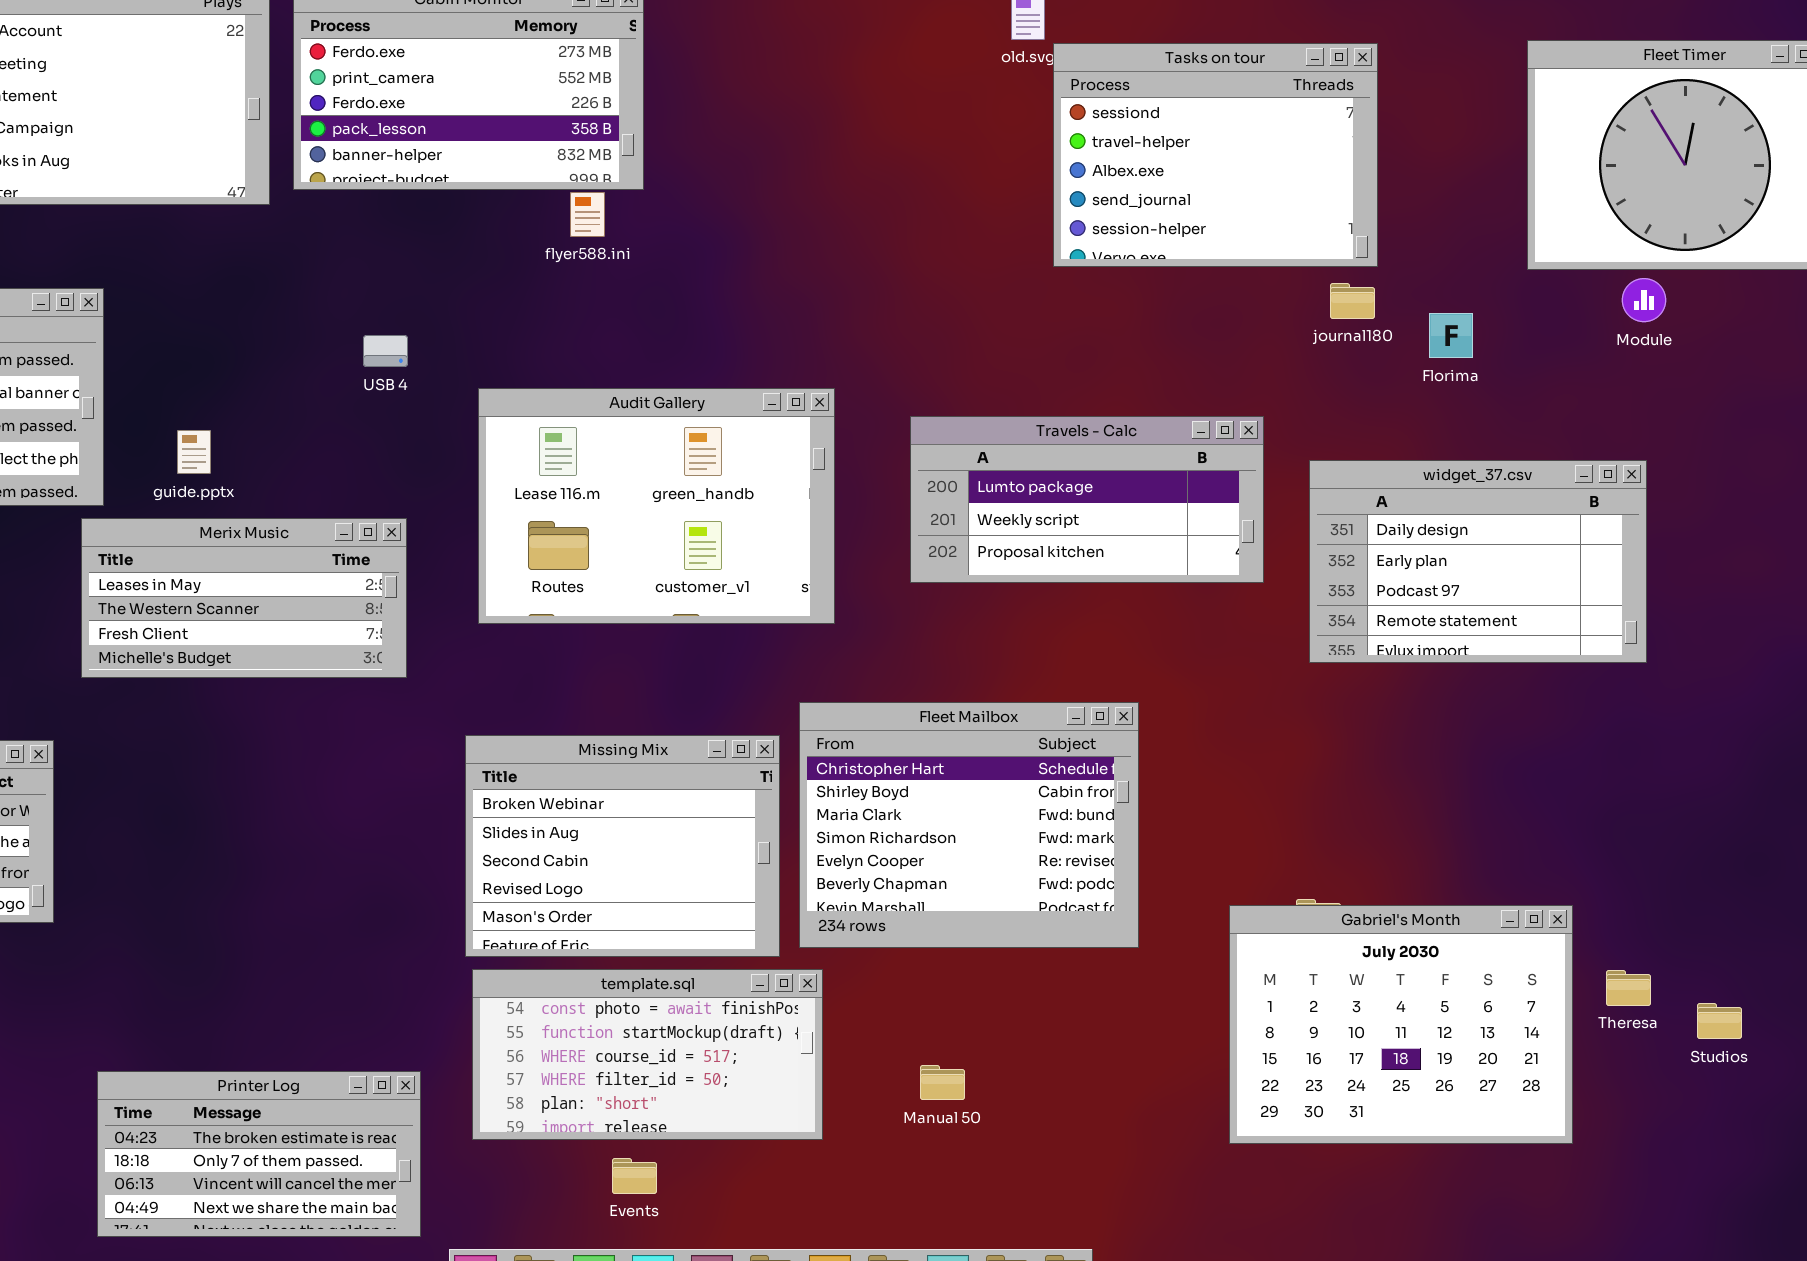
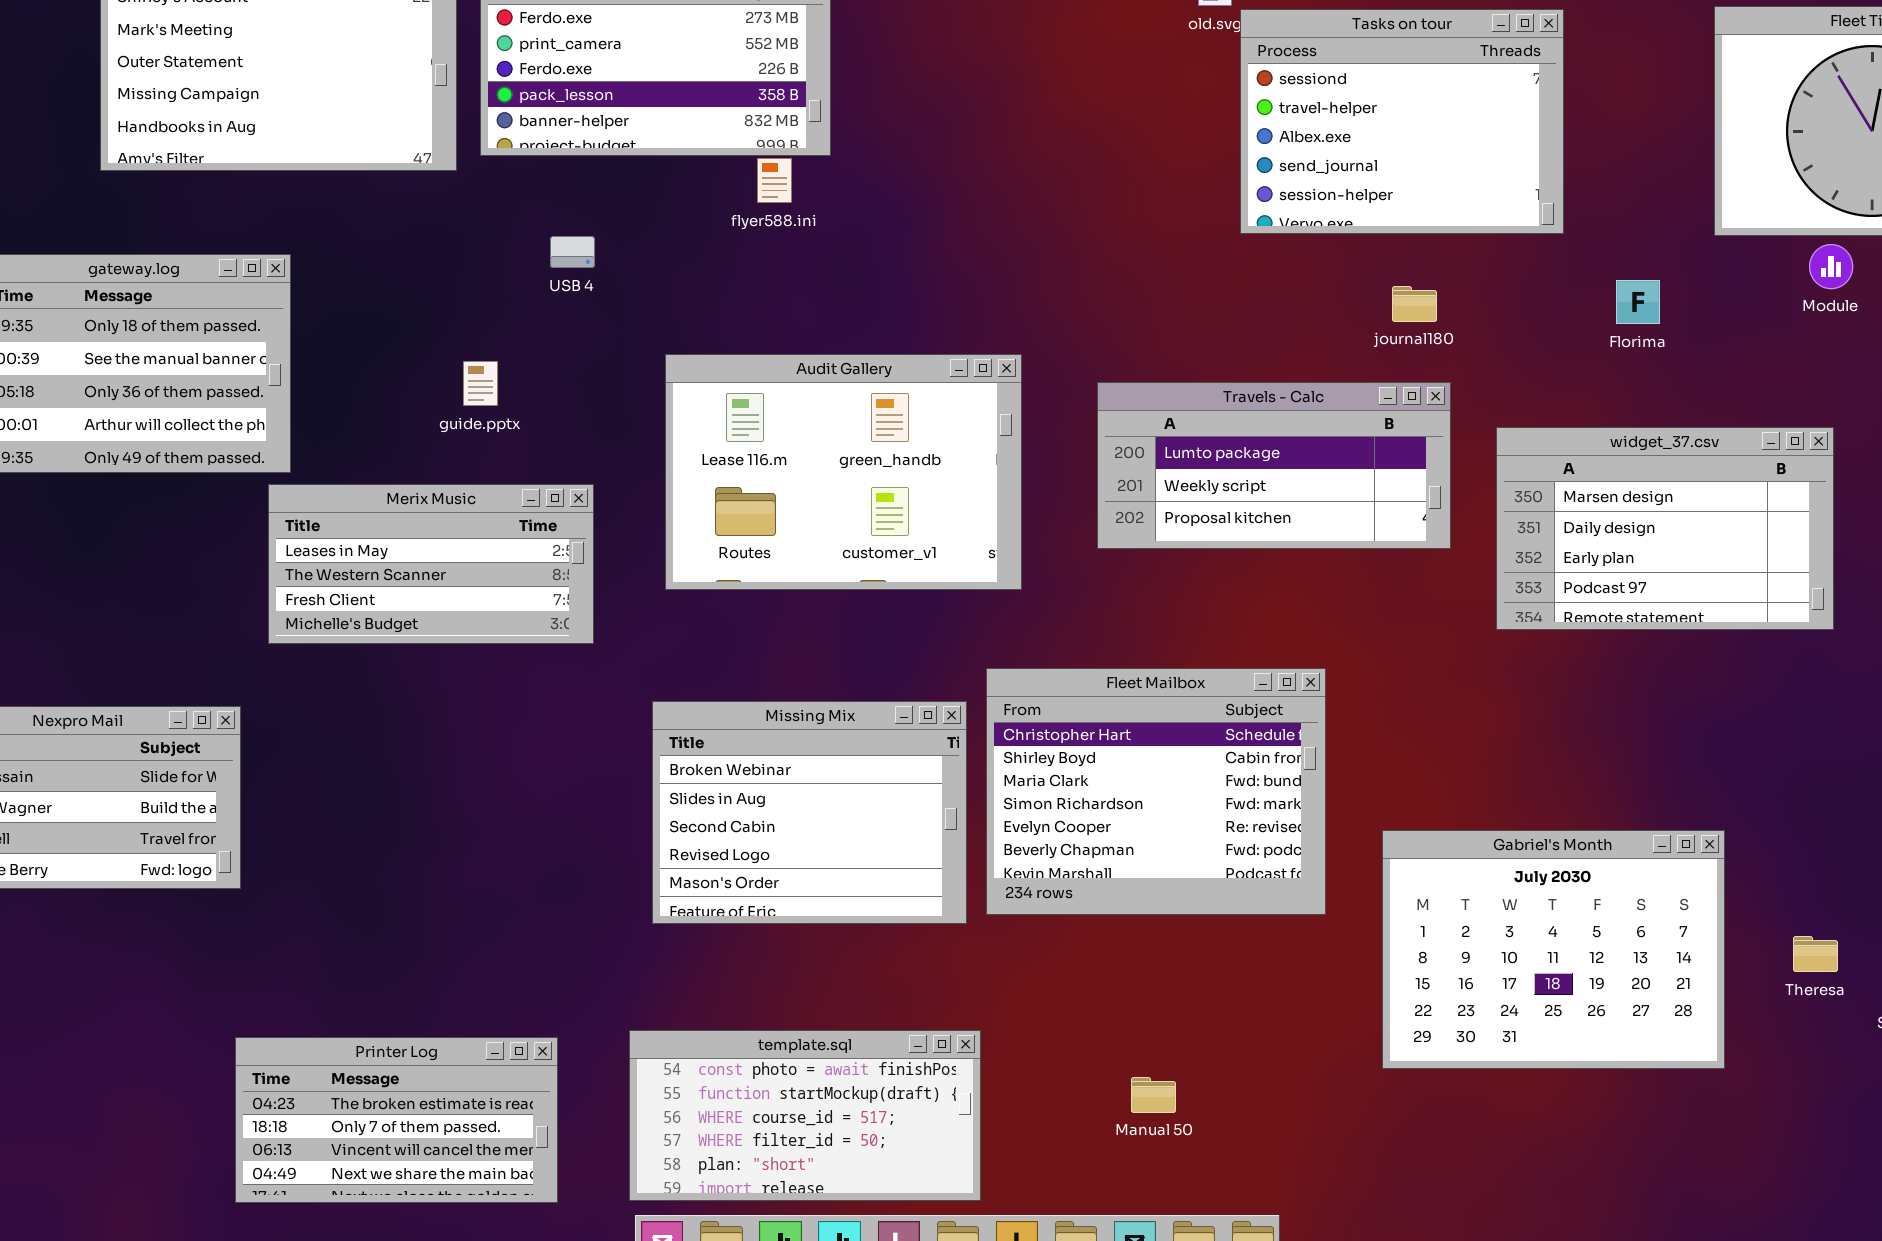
journal180: [1330,283,1375,319] -> [1392,286,1437,322], moved
USB 4: [363,335,408,367] -> [550,236,595,268], moved
guide.pptx: [177,430,211,474] -> [463,361,498,406], moved
widget_37.csv: [1309,460,1647,663] -> [1496,427,1834,630], scrolled up 1 row
Gabriel's Month: [1229,905,1573,1144] -> [1382,830,1725,1069], moved
template.sql: [472,969,823,1140] -> [629,1030,981,1201], moved
Manual 50: [920,1065,965,1100] -> [1131,1077,1176,1113], moved
Printer Log: [97,1071,421,1237] -> [235,1037,558,1203], moved

